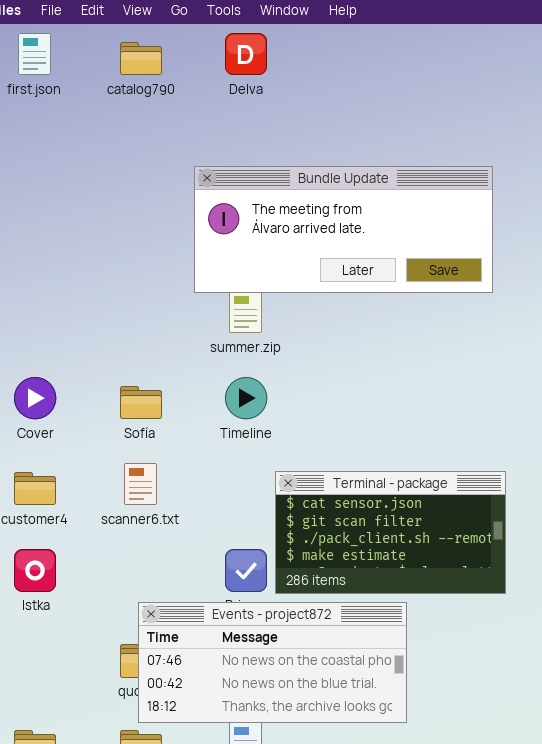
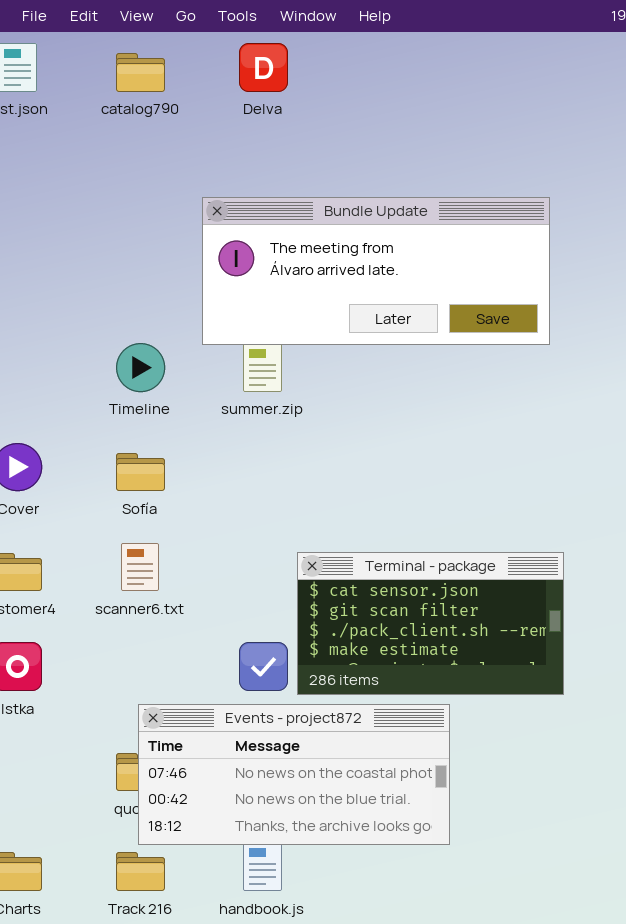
Timeline: [225,377,267,419] -> [116,343,165,392], moved

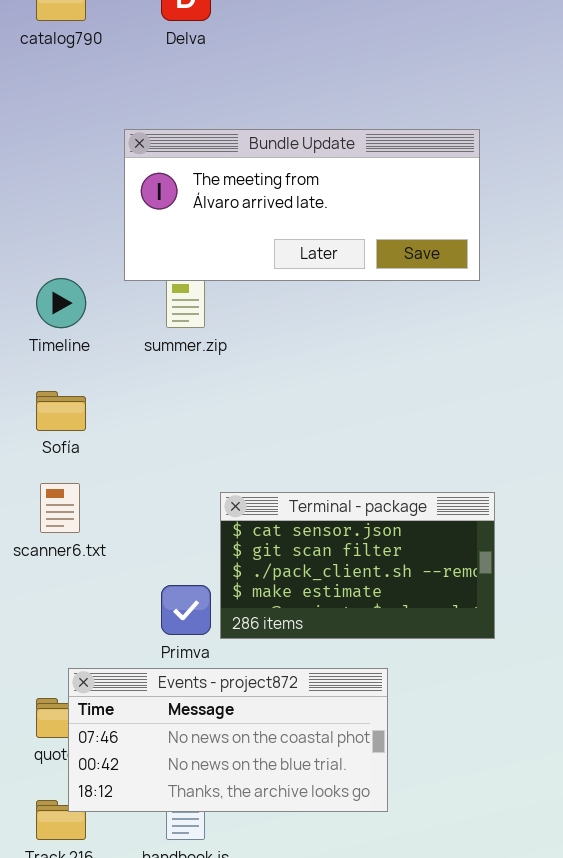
Events - project872: [138,704,450,845] -> [68,668,388,812], moved

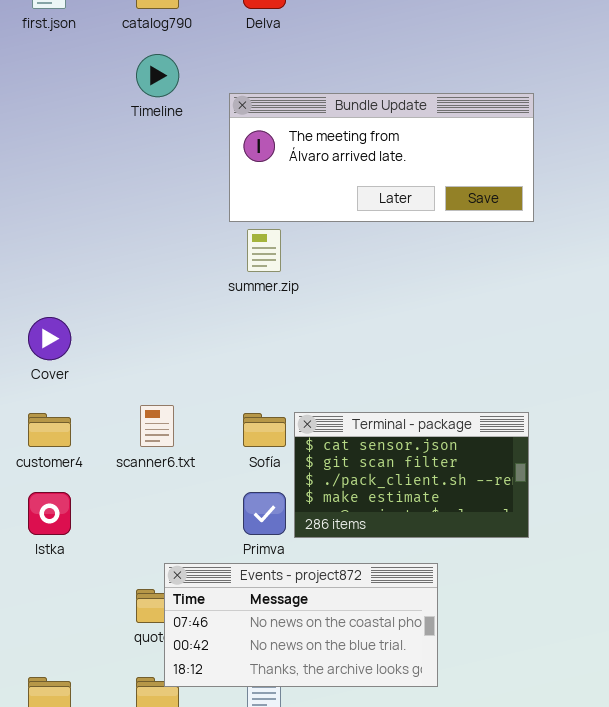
Bundle Update: [124,129,480,281] -> [229,93,534,222], moved
Timeline: [36,278,86,328] -> [136,54,179,97], moved
Sofía: [36,391,86,431] -> [243,413,286,447], moved

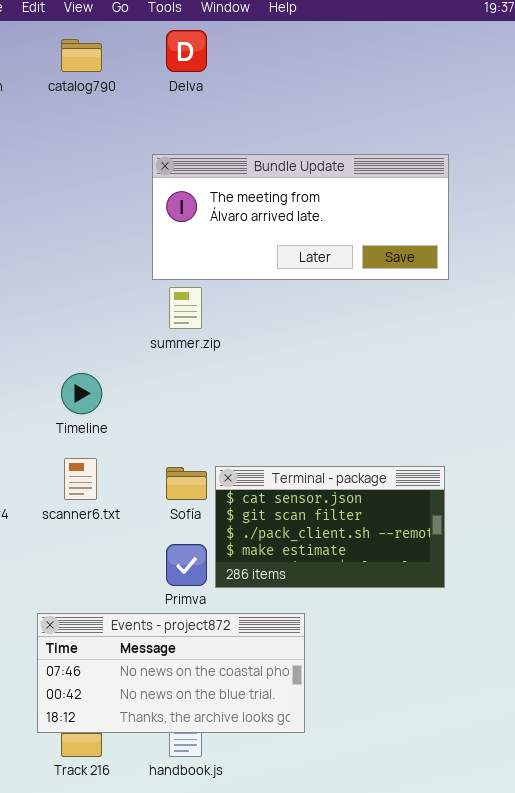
Timeline: [136,54,179,97] -> [61,373,102,414], moved
Events - project872: [164,563,438,687] -> [37,613,305,733], moved

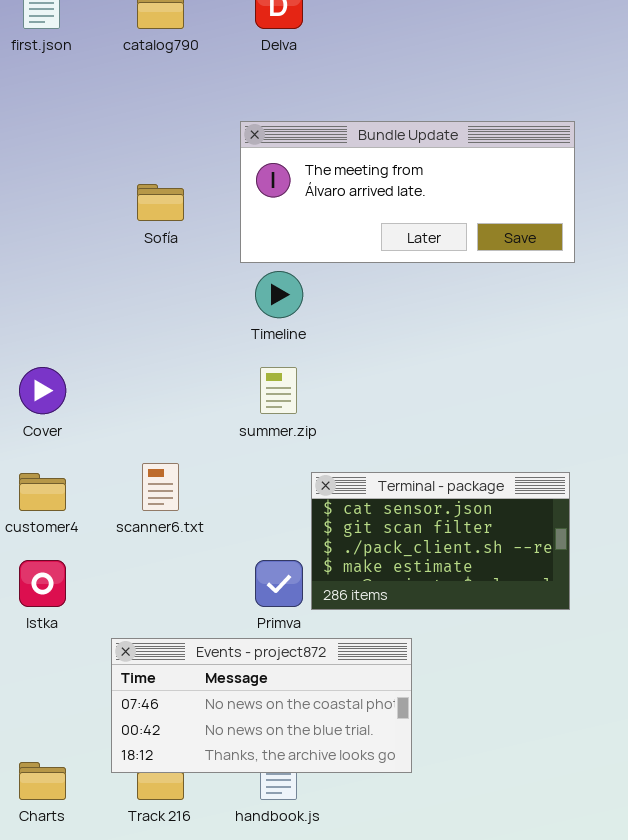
summer.zip: [169,287,202,329] -> [260,367,297,414], moved
Timeline: [61,373,102,414] -> [255,271,303,318], moved
Sofía: [166,467,207,500] -> [137,184,184,221], moved

